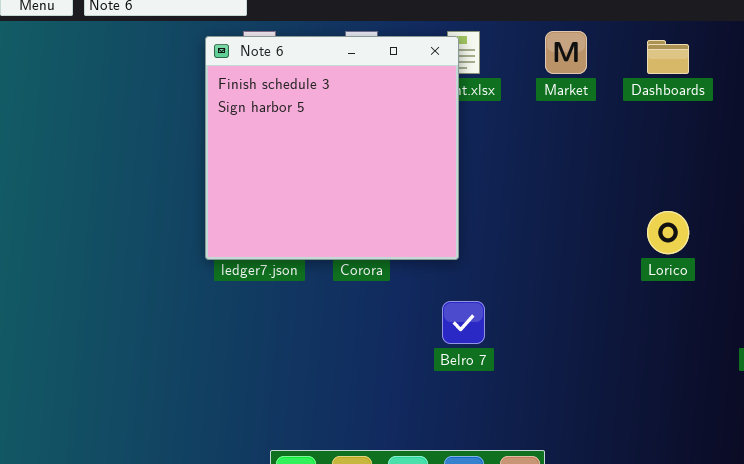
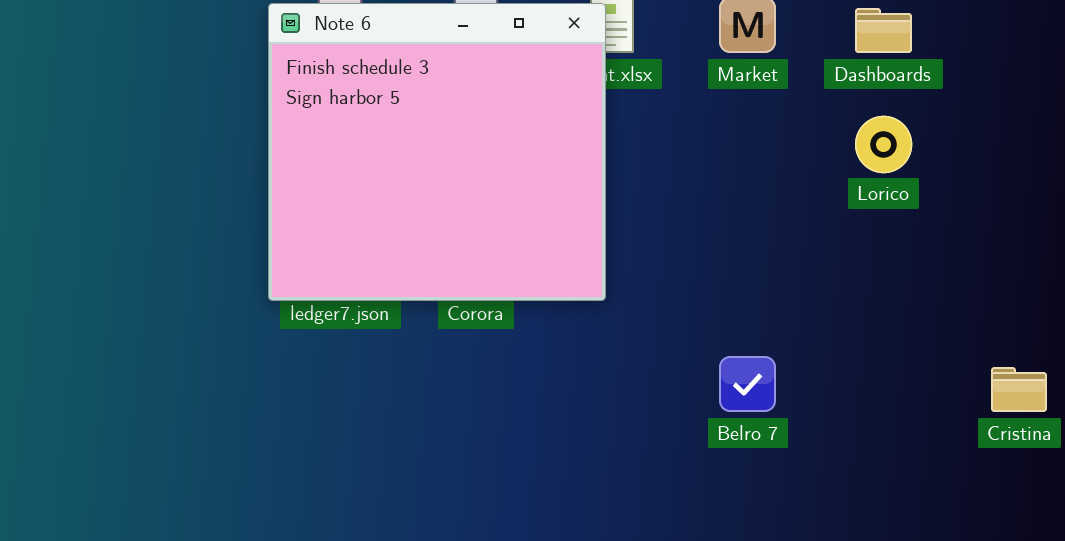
Lorico: [647,211,689,254] -> [855,116,912,173], moved
Belro 7: [442,301,485,344] -> [719,356,776,412], moved

